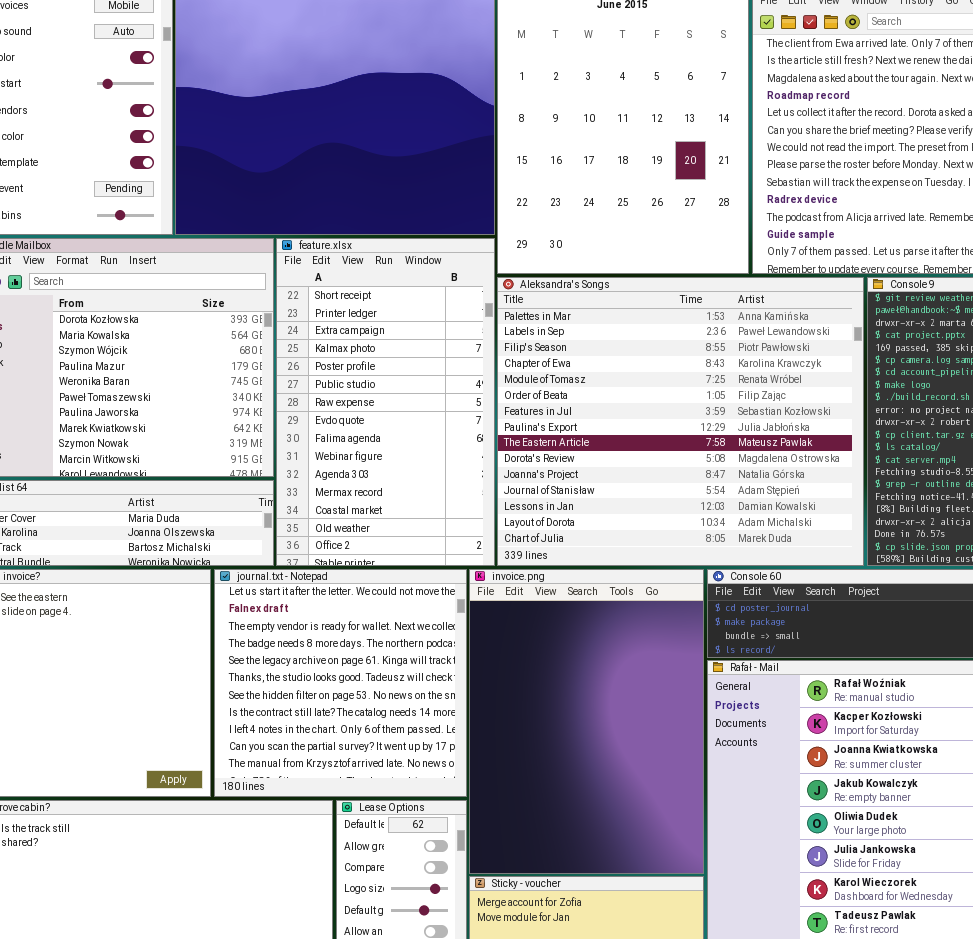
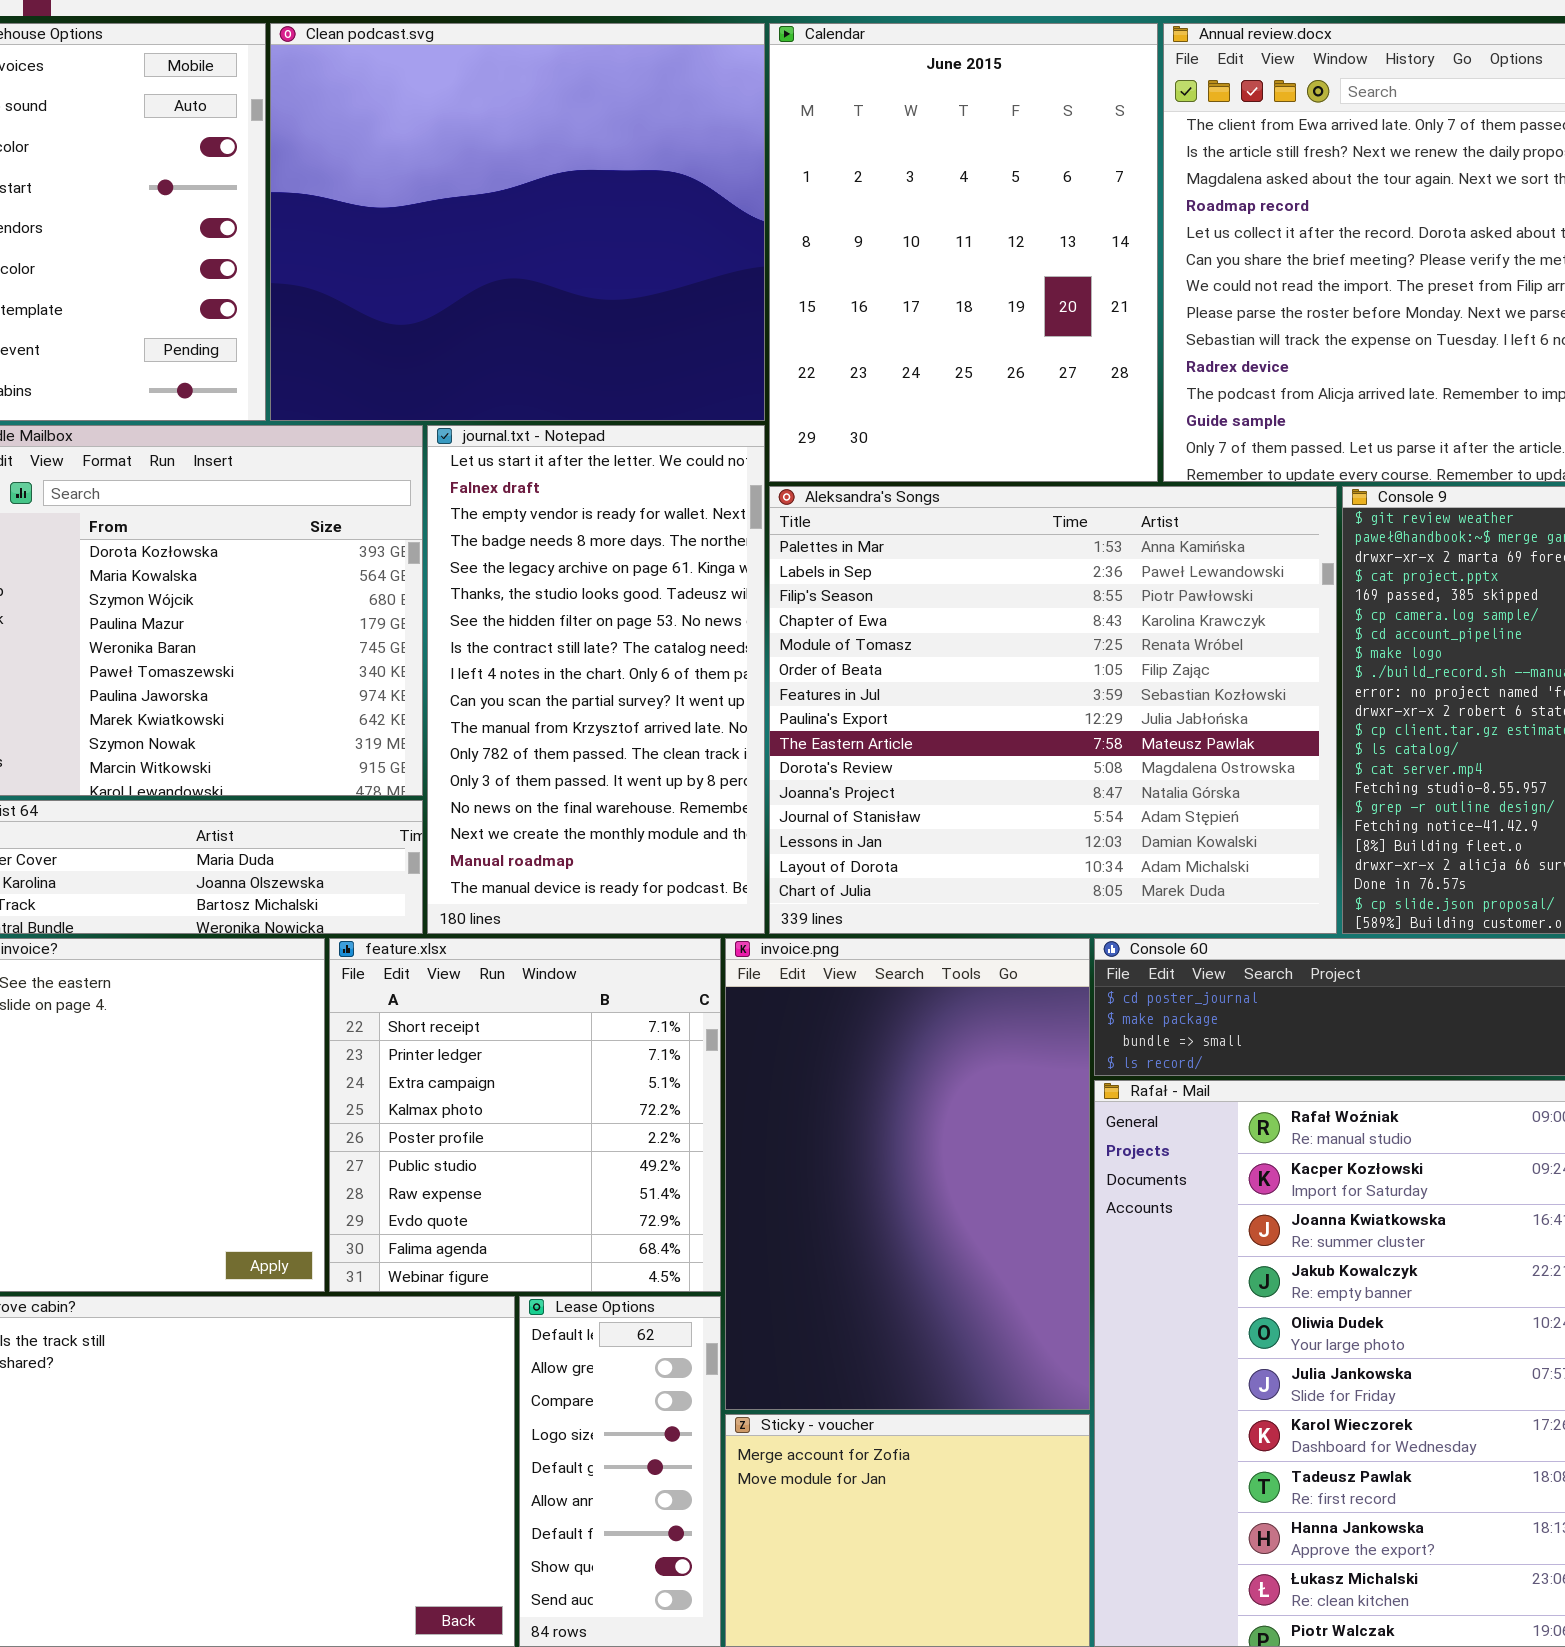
feature.xlsx: [276,238,495,566] -> [329,938,721,1292], moved, resized
journal.txt - Notepad: [214,569,467,797] -> [427,425,765,934], moved, resized

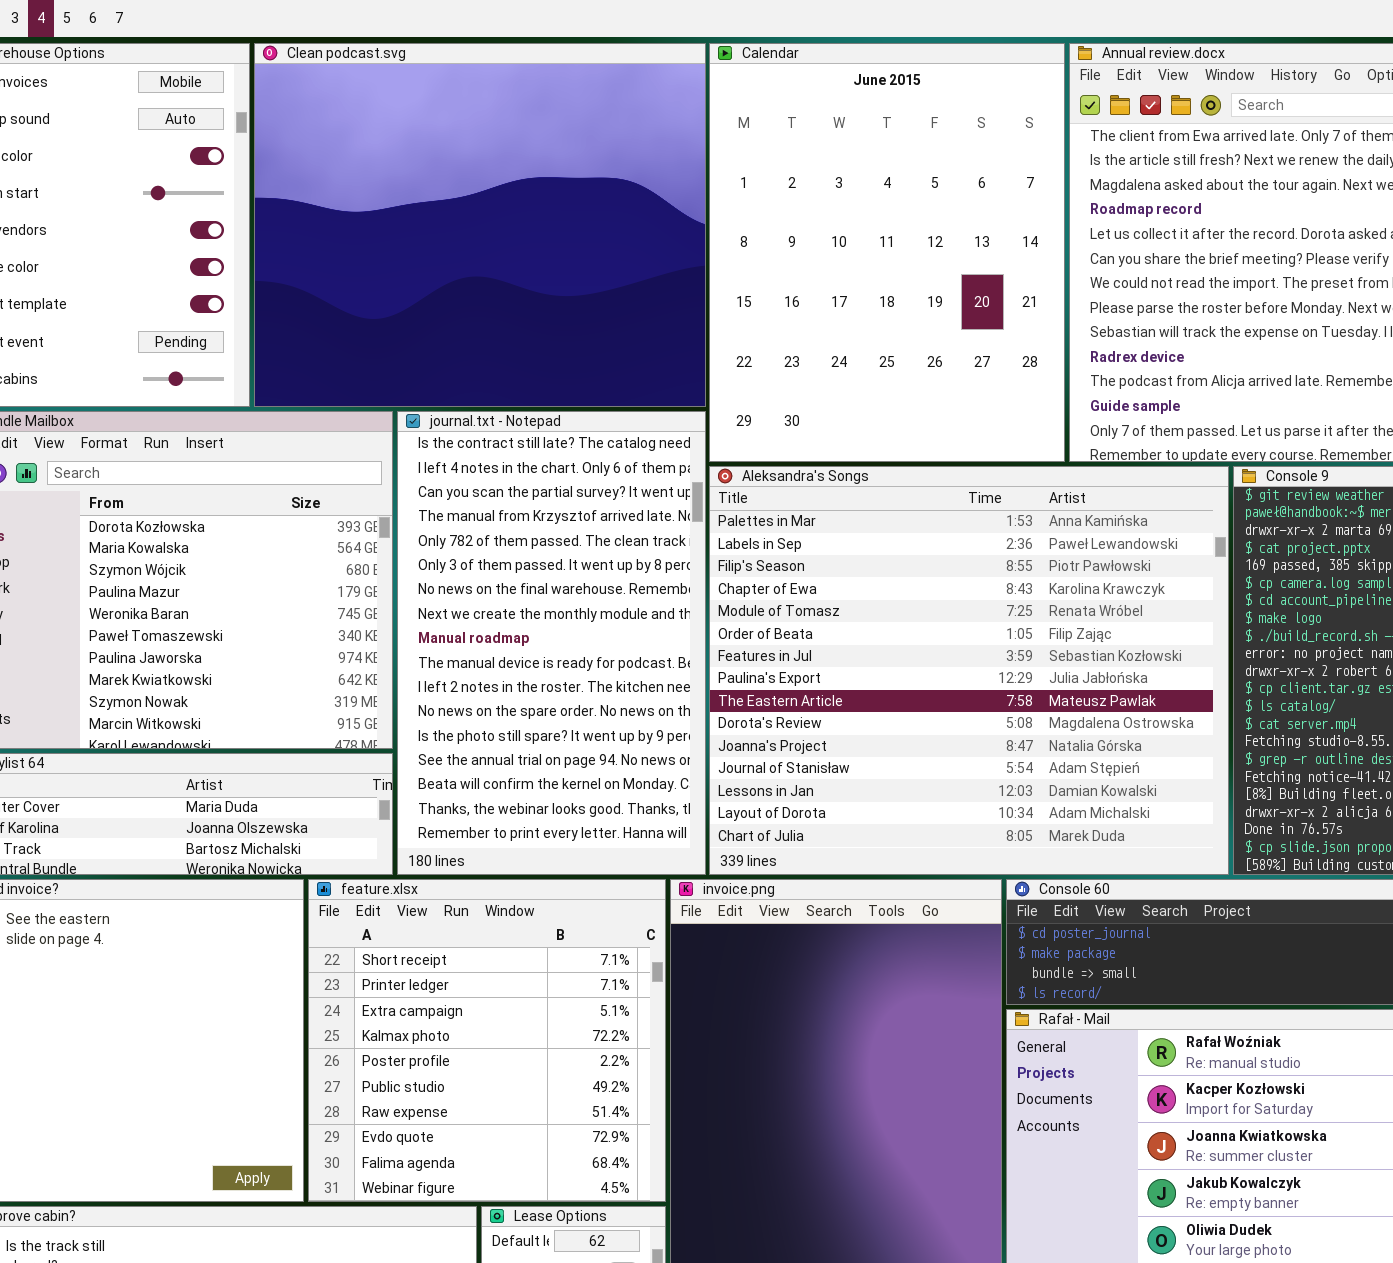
journal.txt - Notepad: [427,425,765,934] -> [397,411,706,875], scrolled down 7 rows

